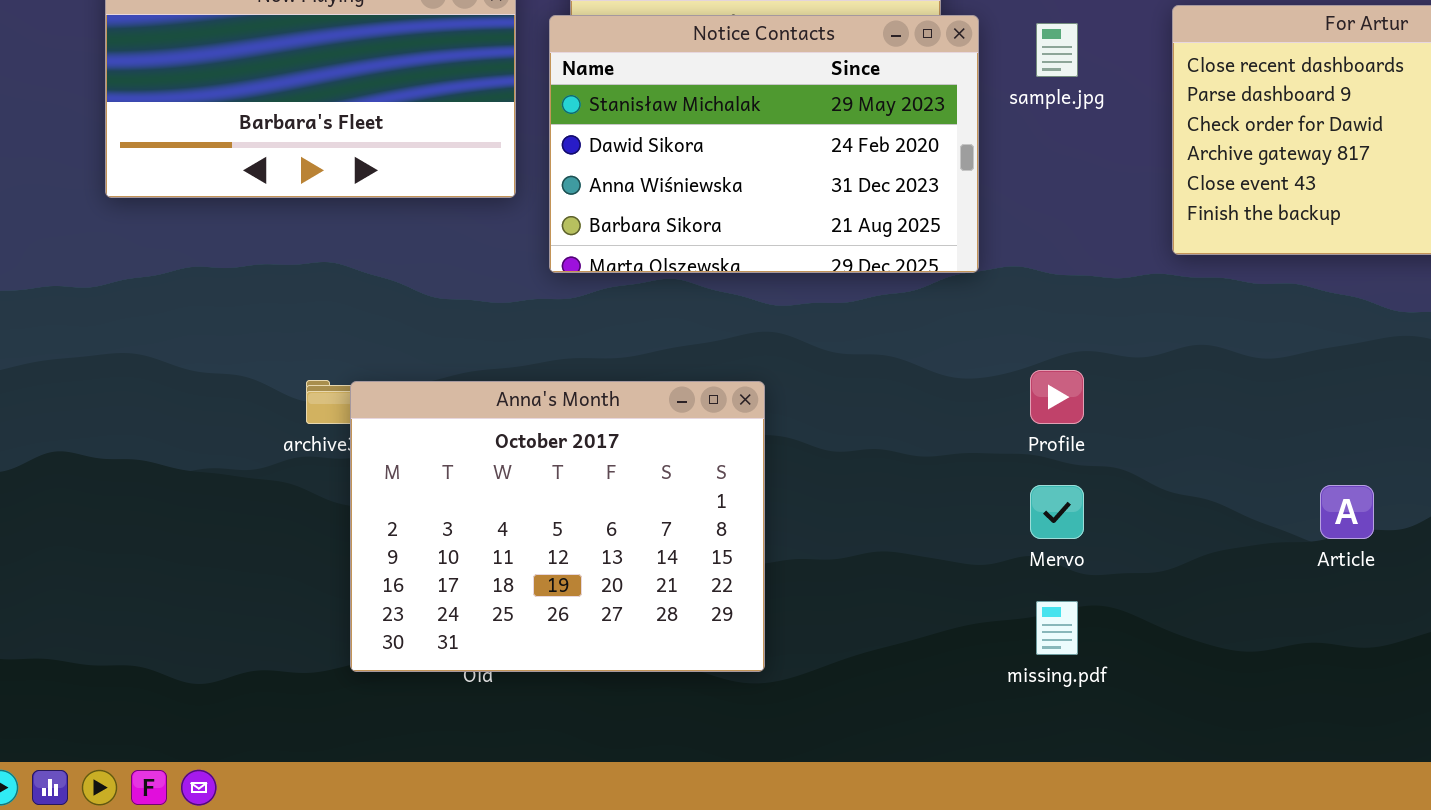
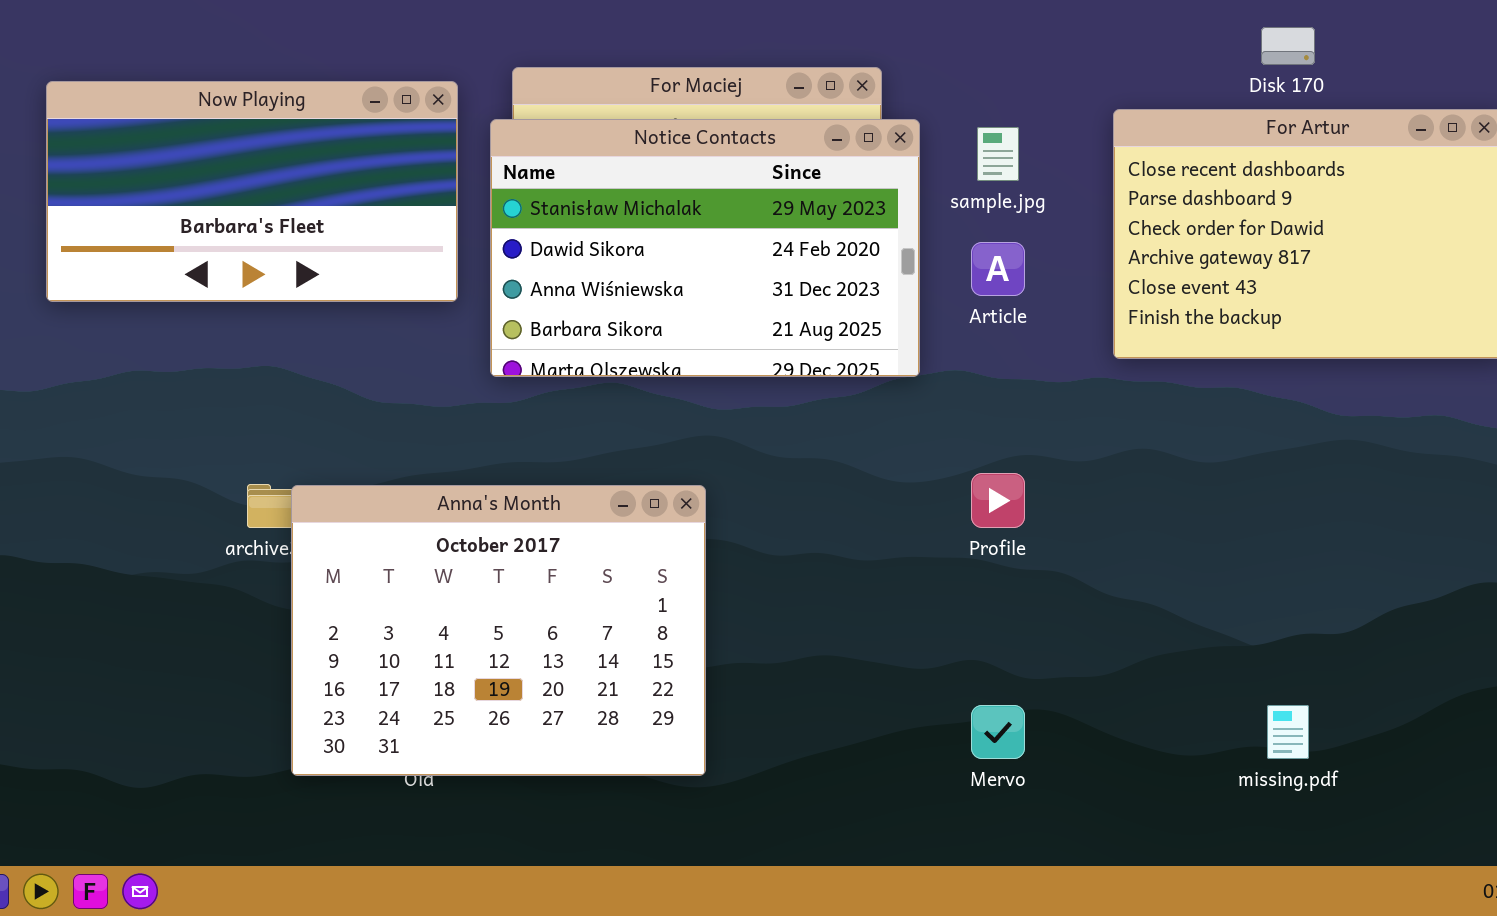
Mervo: [1030,485,1084,539] -> [971,705,1025,759], moved
Article: [1320,485,1374,539] -> [971,242,1025,296], moved
missing.pdf: [1036,601,1078,655] -> [1267,705,1309,759], moved

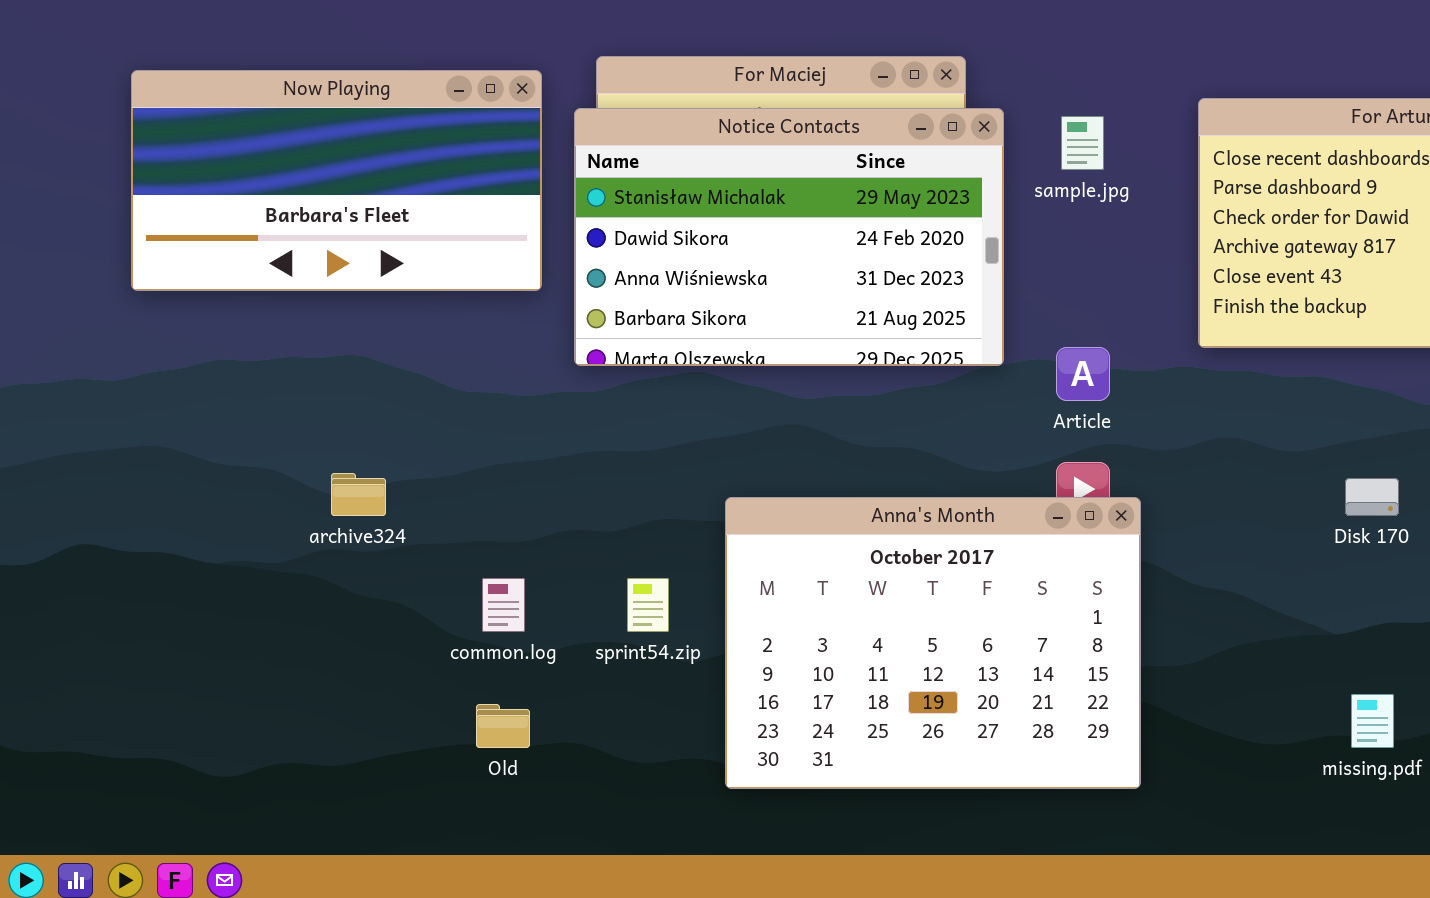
Disk 170: [1261,27,1315,65] -> [1345,478,1399,516], moved
Article: [971,242,1025,296] -> [1056,347,1110,401], moved
Anna's Month: [291,485,706,776] -> [725,497,1141,789], moved

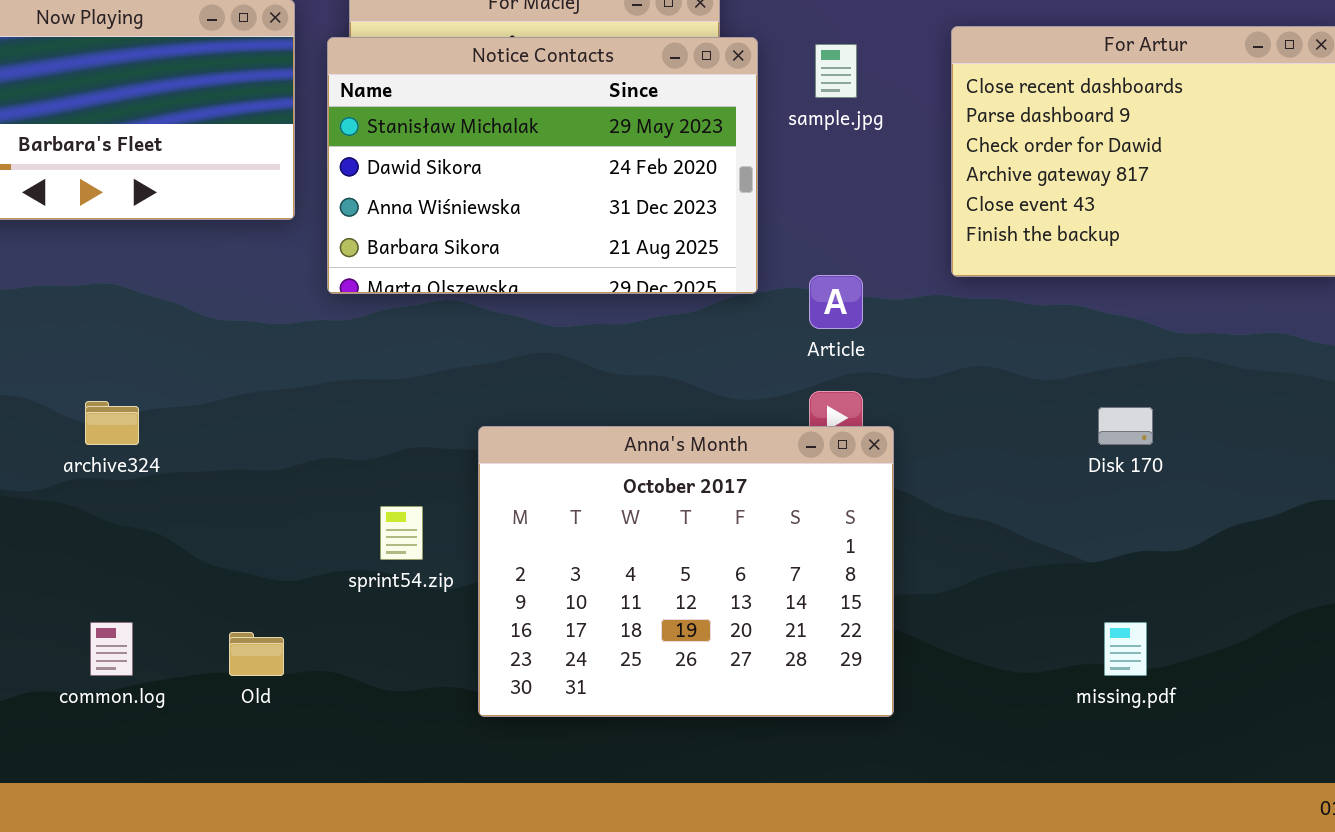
common.log: [482,578,525,632] -> [90,622,133,676], moved

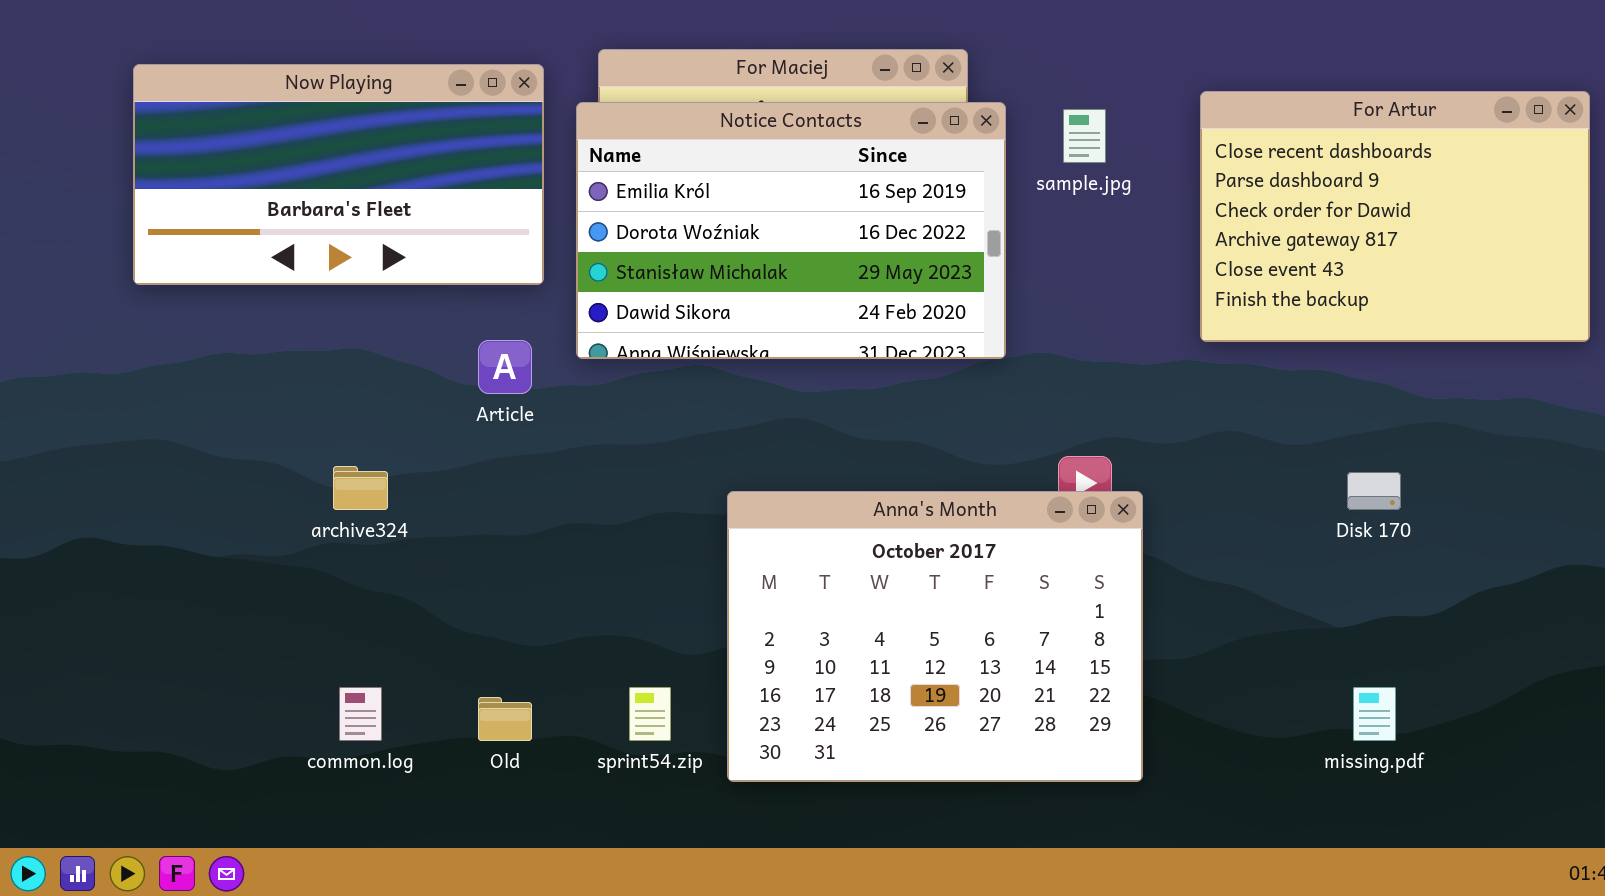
Notice Contacts: [327,37,758,294] -> [576,102,1006,359], scrolled up 2 rows
Article: [809,275,863,329] -> [478,340,532,394], moved
sprint54.zip: [380,506,423,560] -> [629,687,671,741], moved

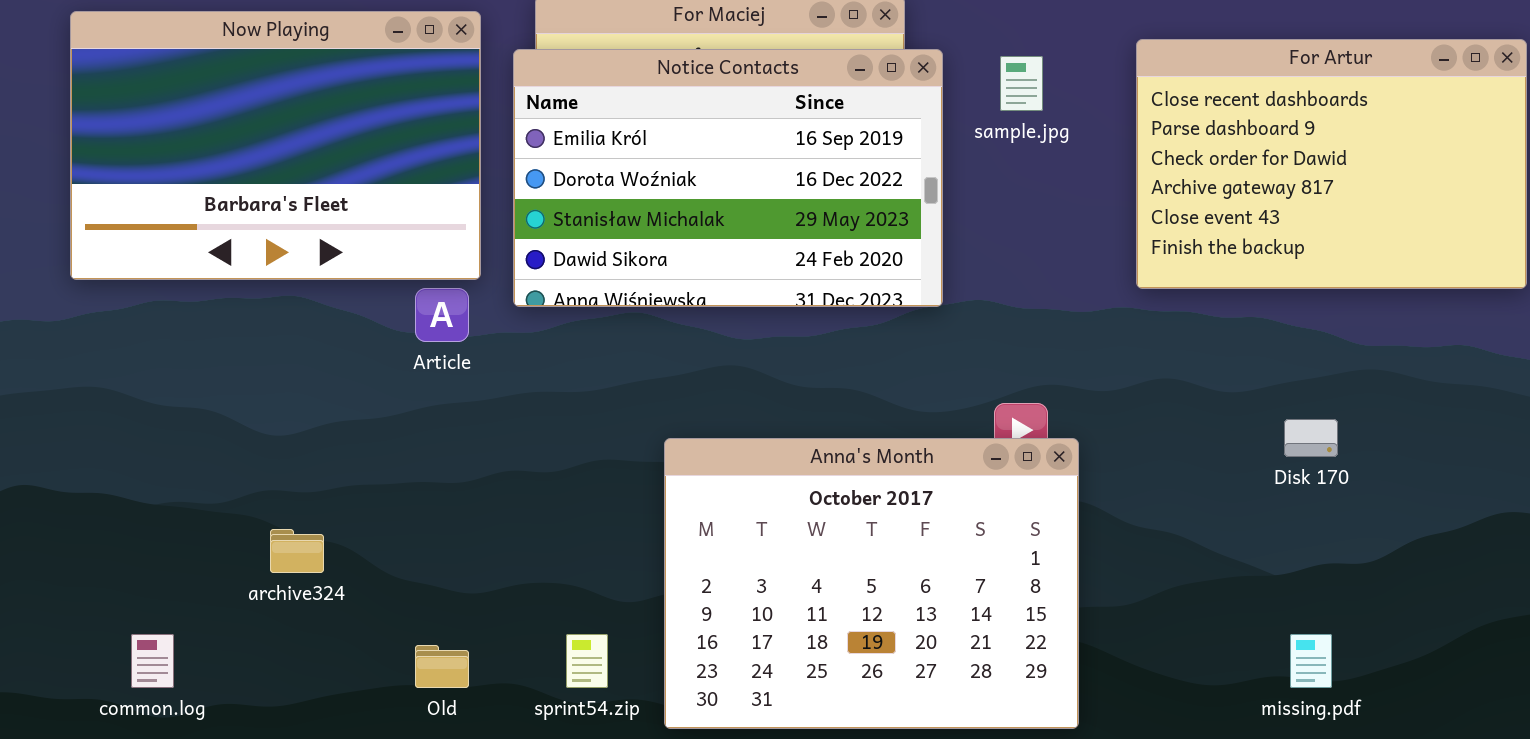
Now Playing: [133,64,544,285] -> [70,11,481,280], resized
archive324: [333,466,388,510] -> [270,529,324,573], moved
common.log: [339,687,382,741] -> [131,634,174,688], moved

